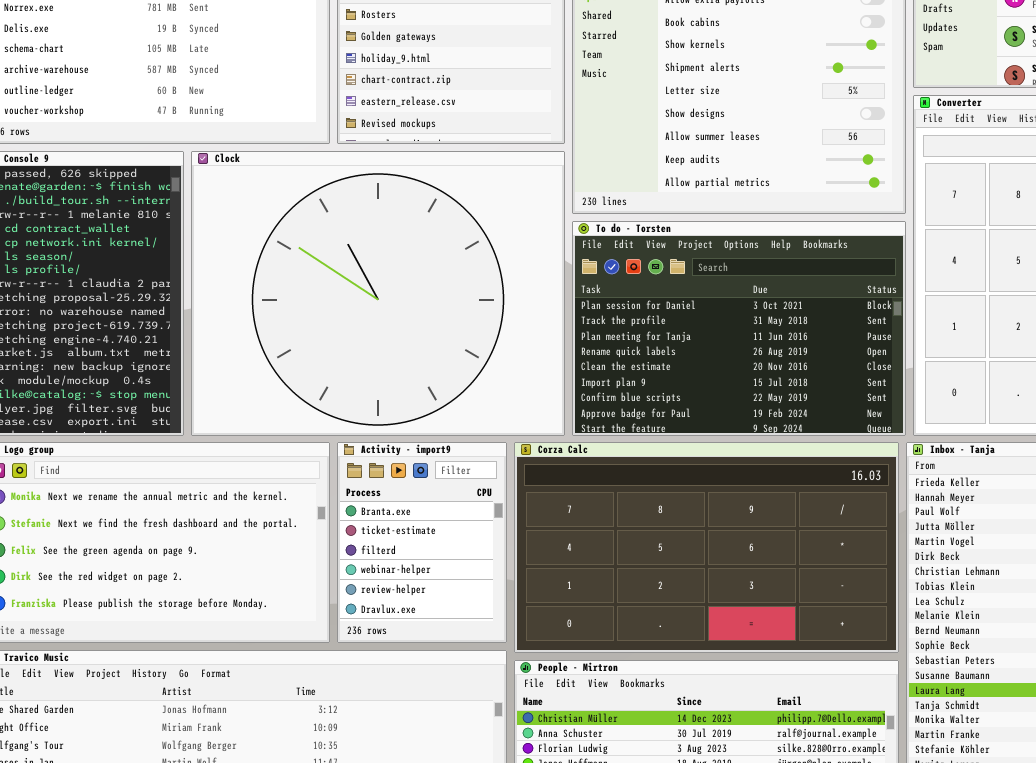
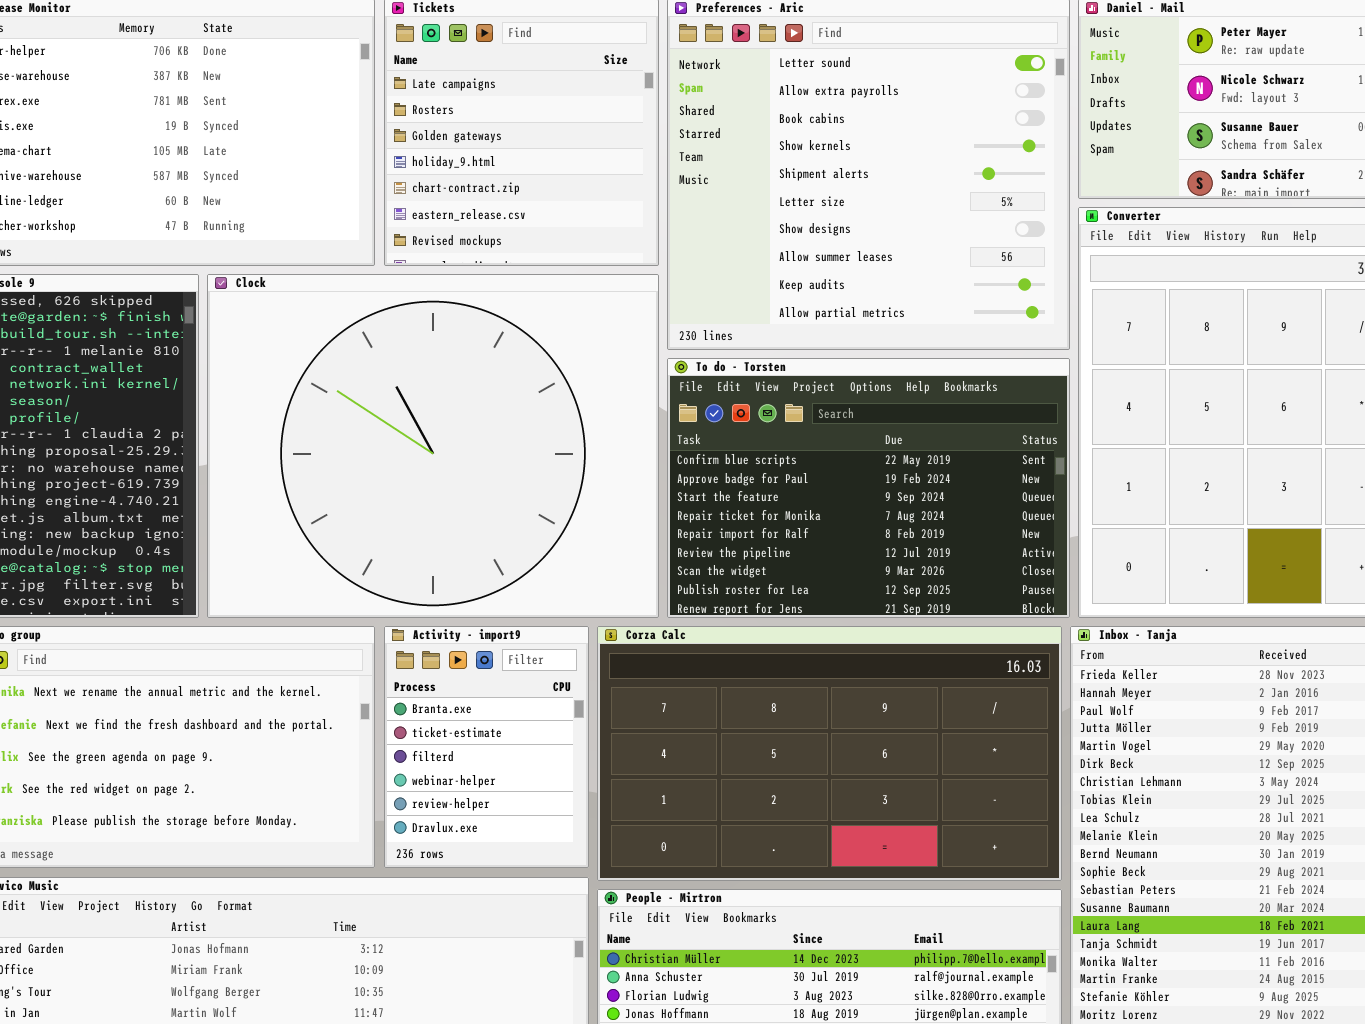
To do - Torsten: [572,221,906,436] -> [667,358,1070,618], scrolled down 6 rows

